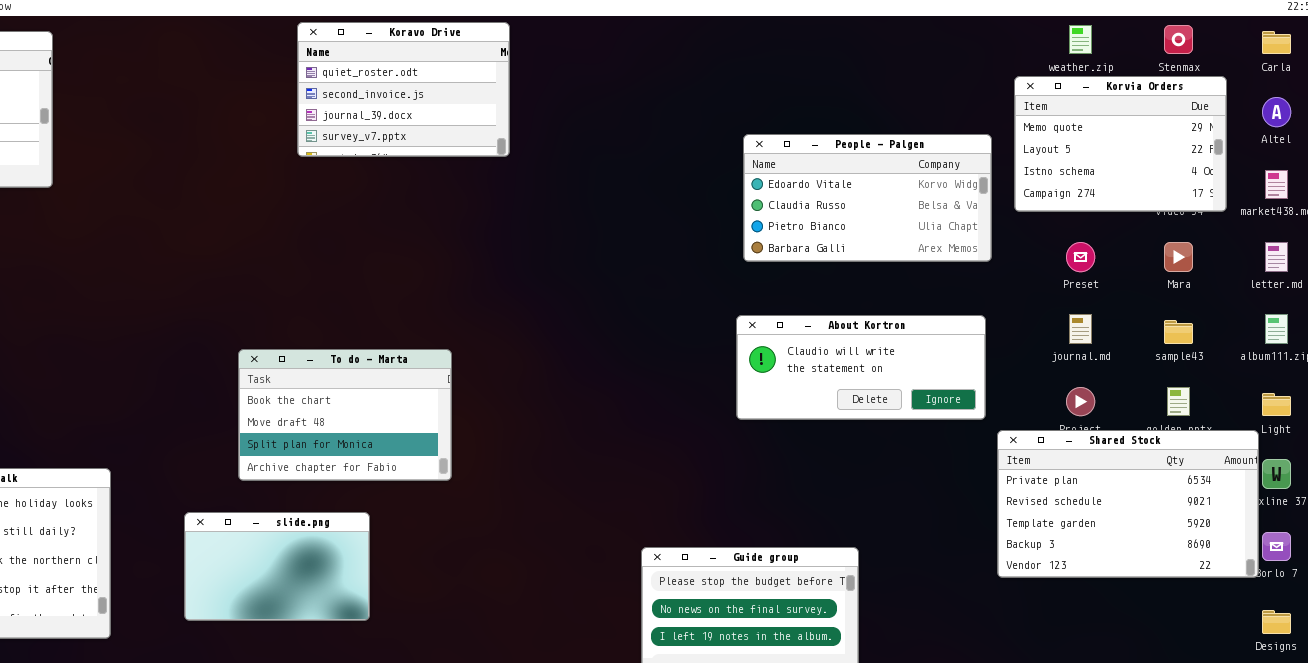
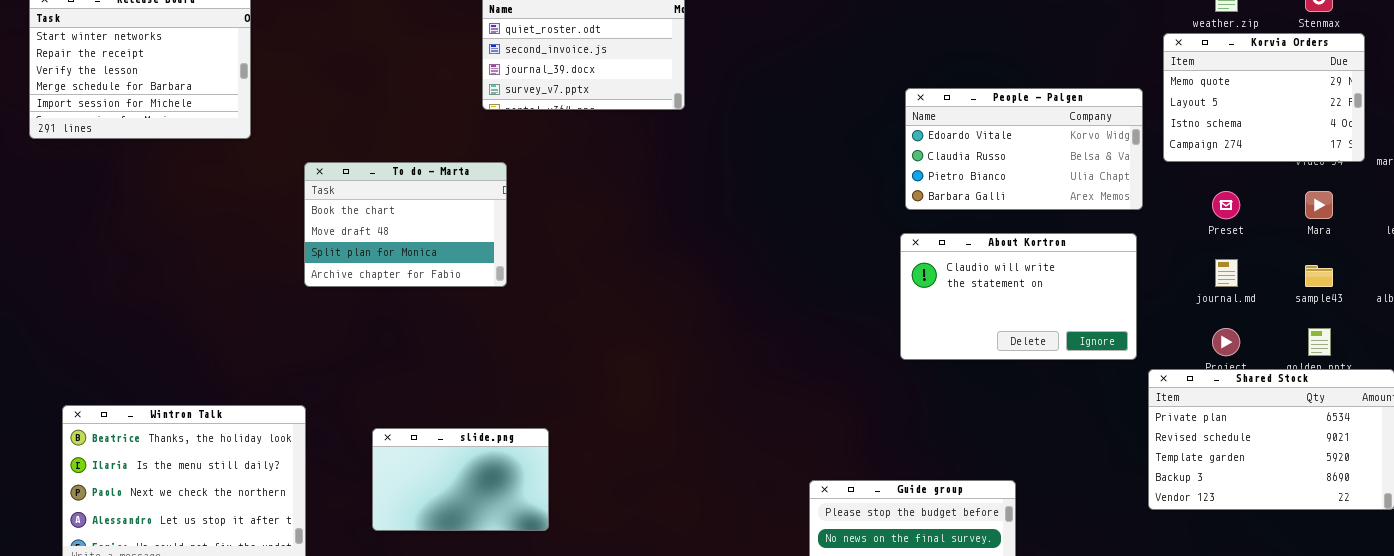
About Kortron: [736,315,986,420] -> [900,233,1137,360], resized
To do - Marta: [238,349,452,481] -> [304,162,507,287], moved
slide.png: [184,512,370,621] -> [372,428,549,531], moved

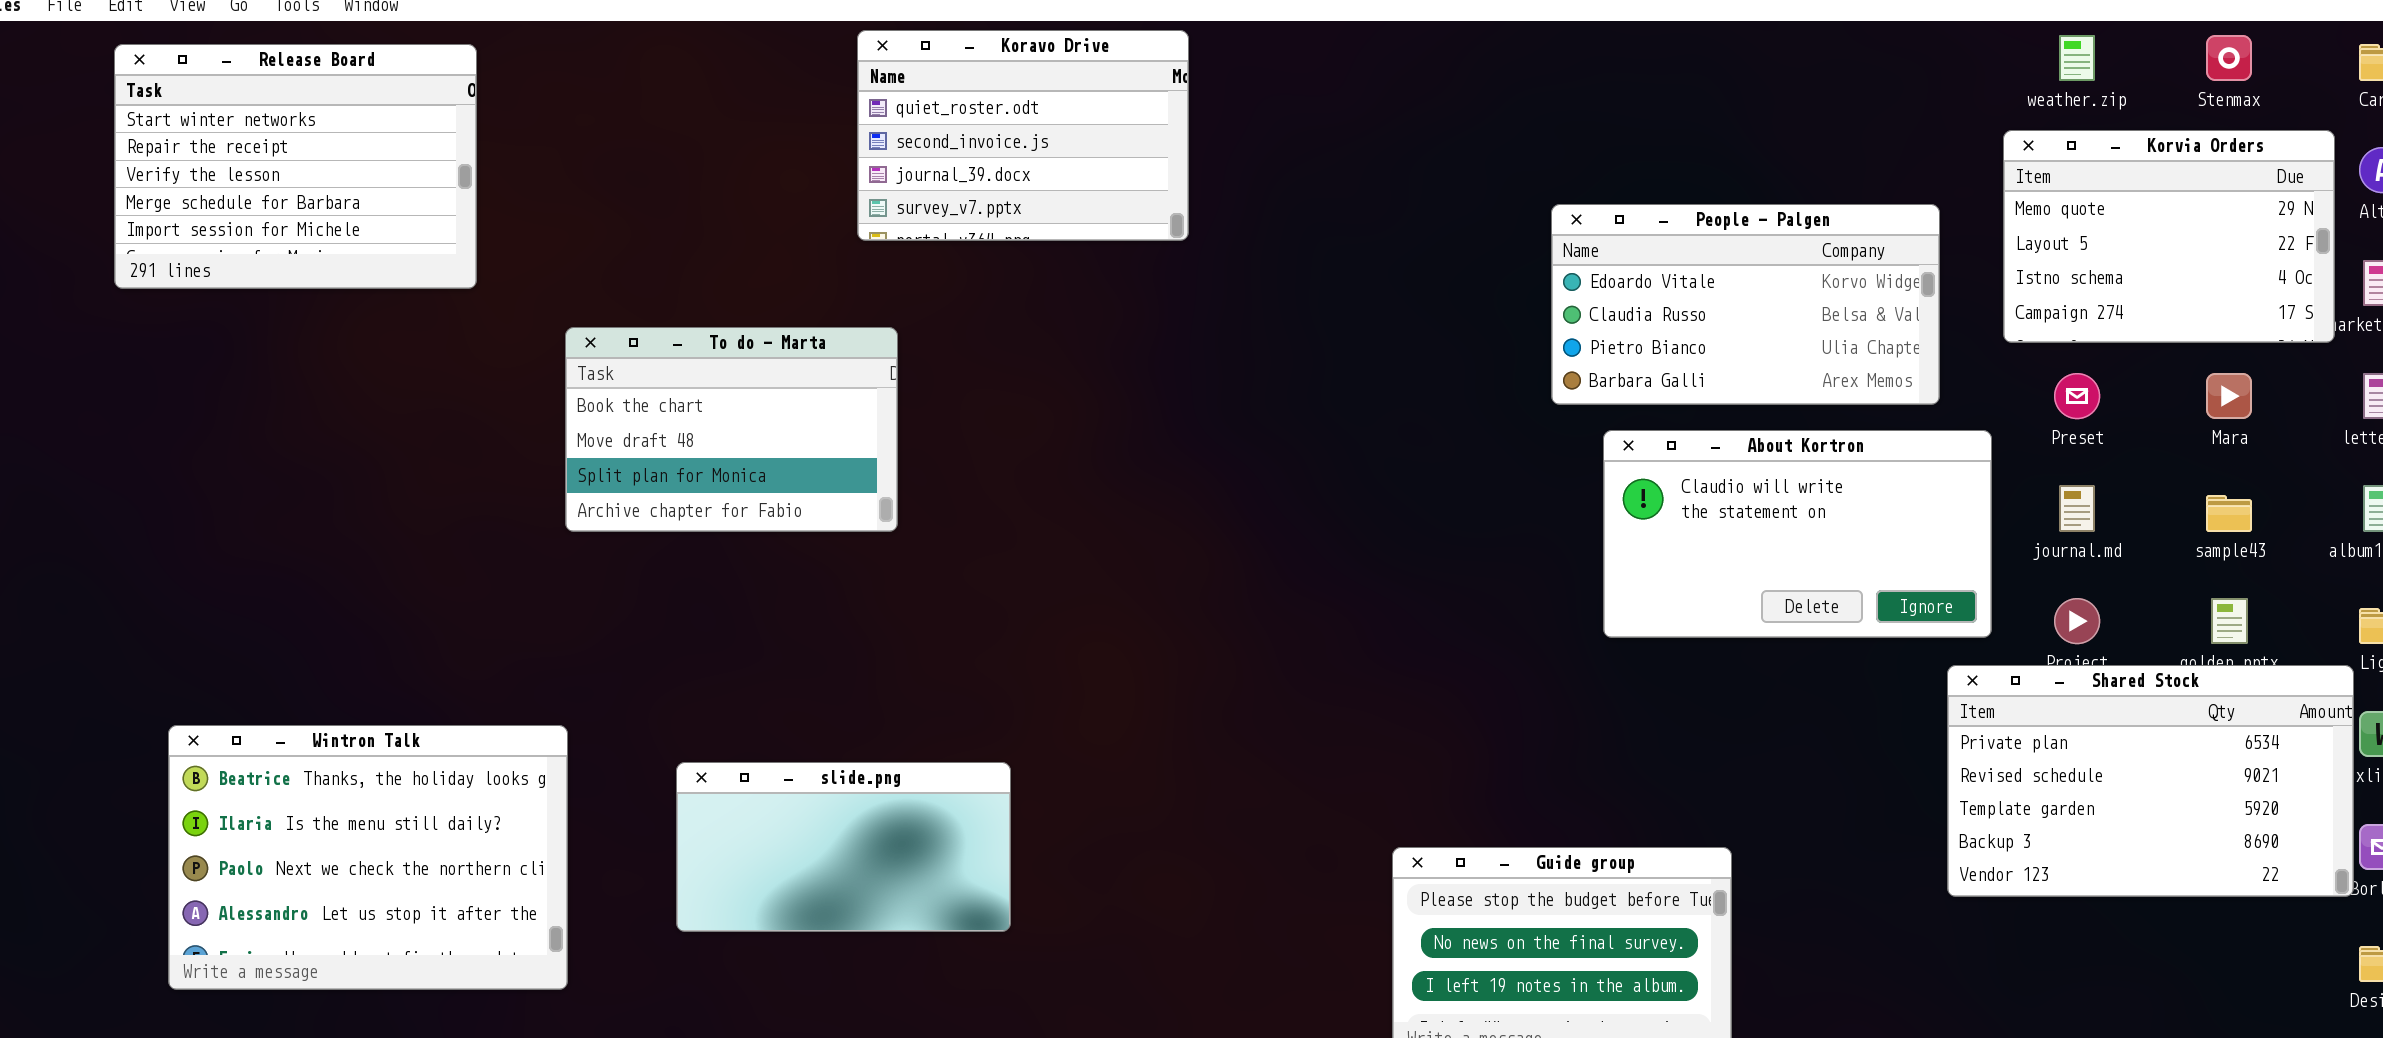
Korvia Orders: [1163,33,1365,162] -> [2003,130,2335,343], moved
About Kortron: [900,233,1137,360] -> [1603,430,1992,638], moved
slide.png: [372,428,549,531] -> [676,762,1011,932], resized

